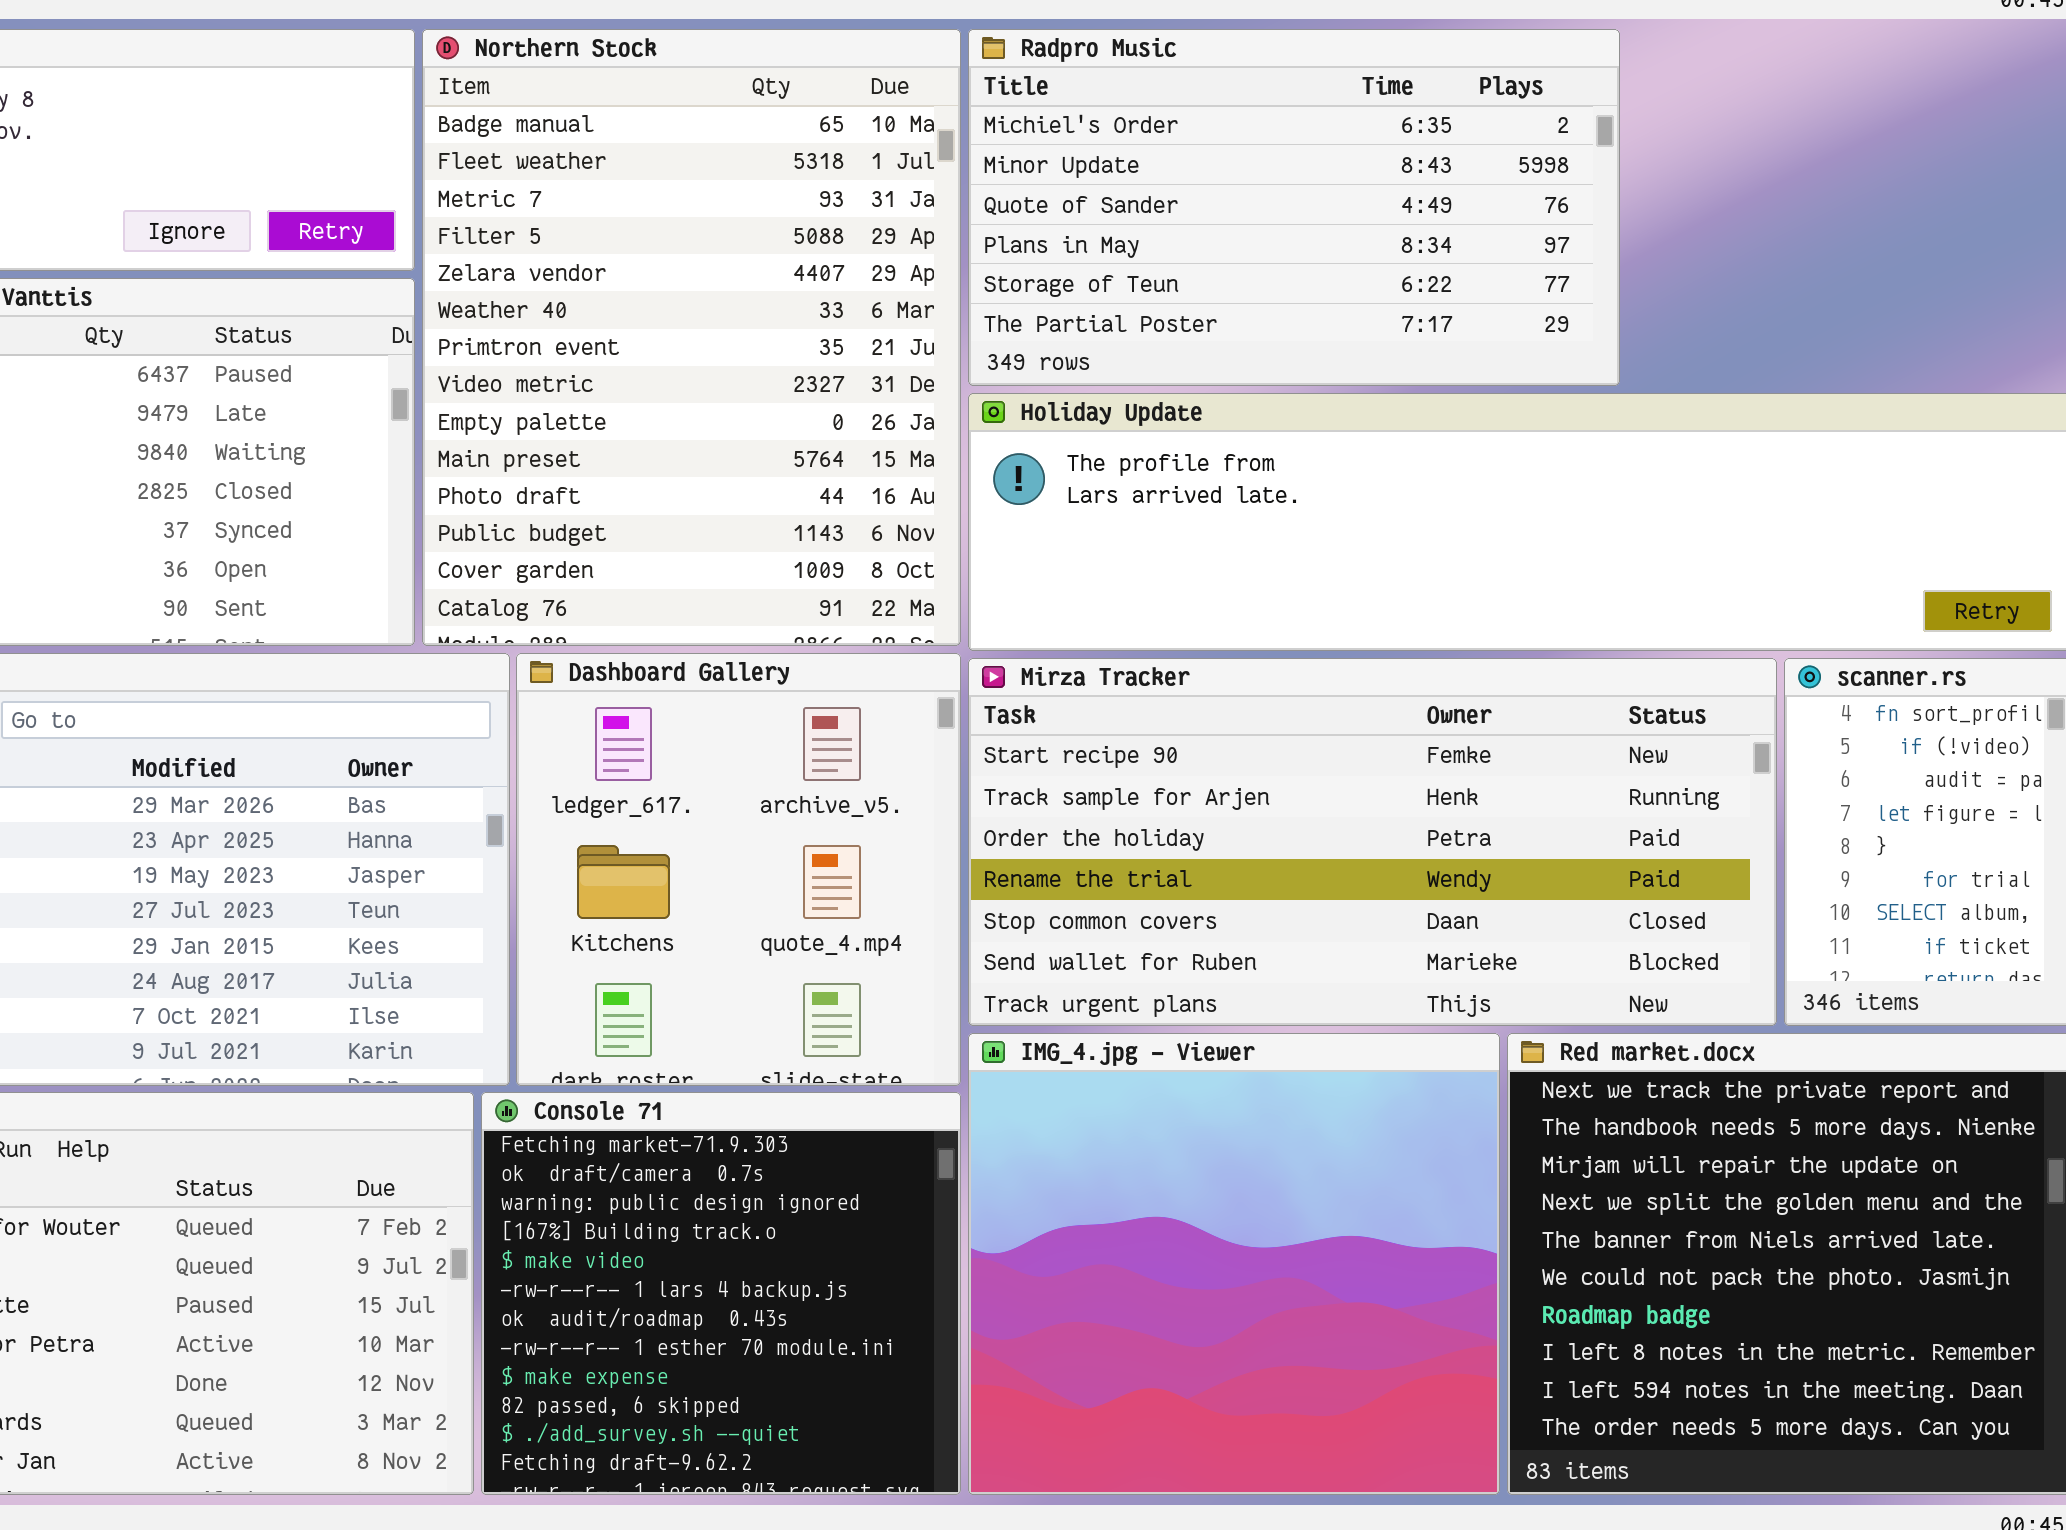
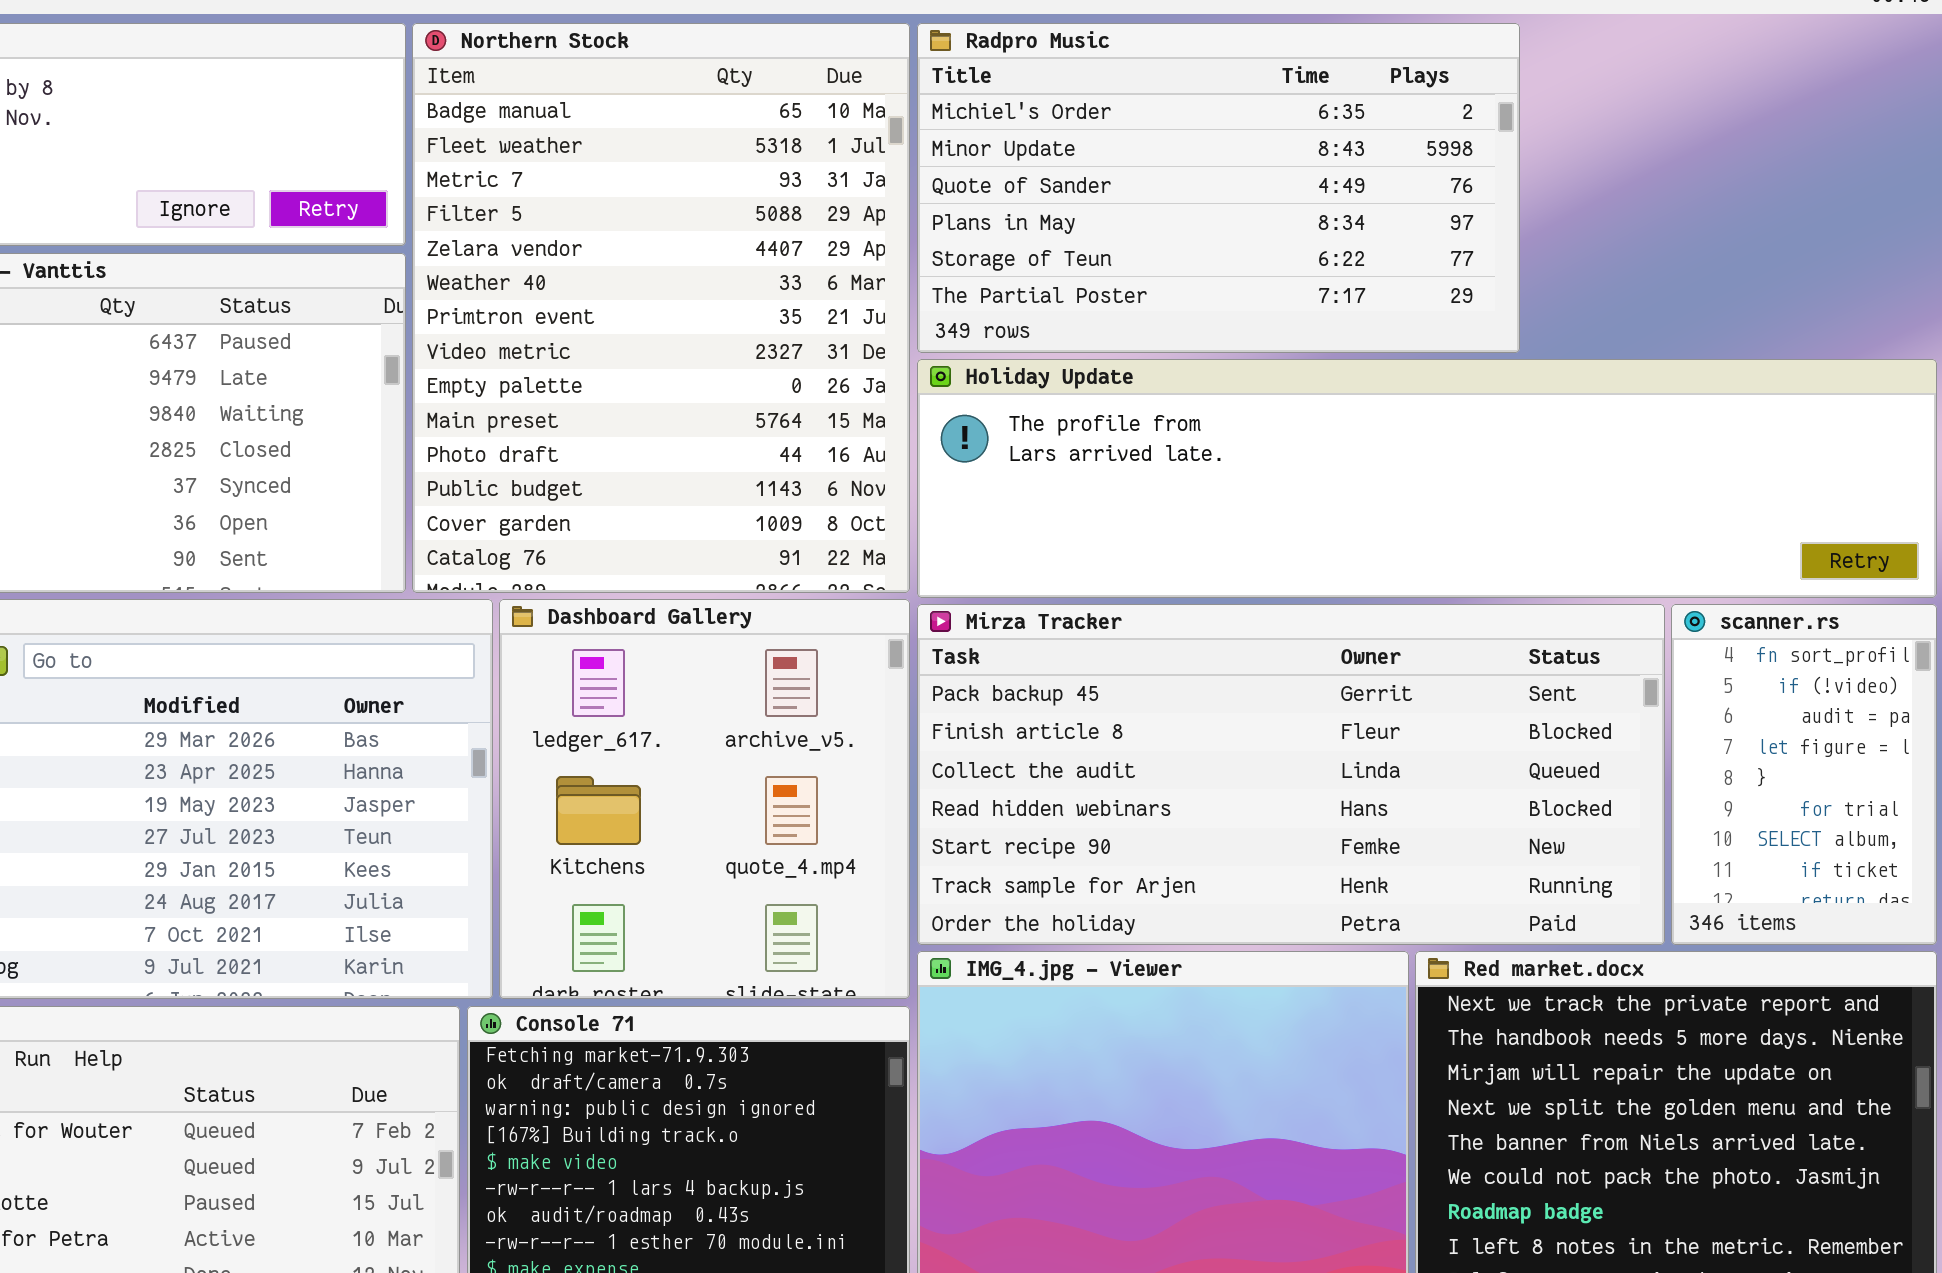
Mirza Tracker: [968,658,1777,1026] -> [917,604,1665,945], scrolled up 4 rows

